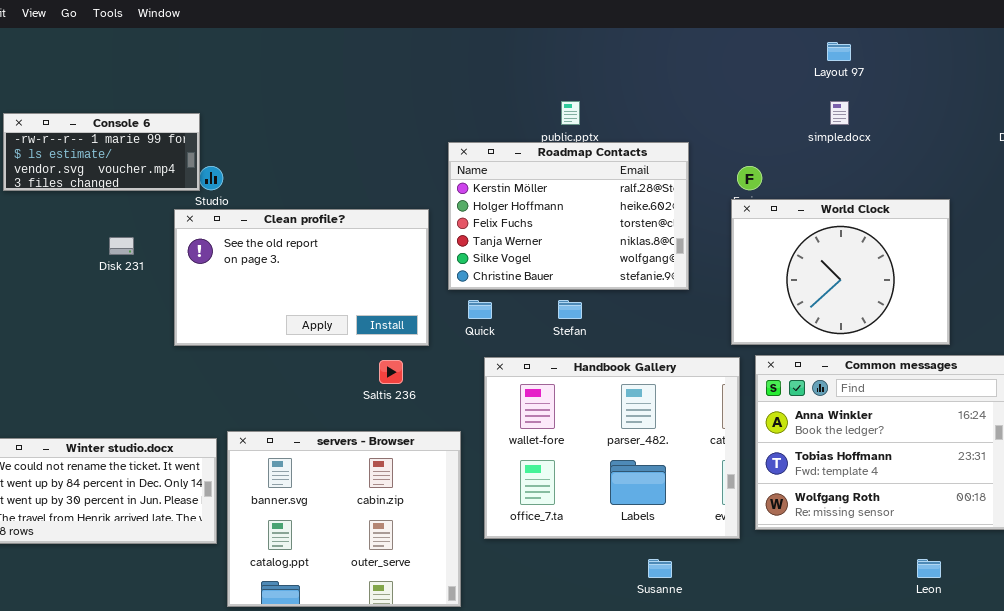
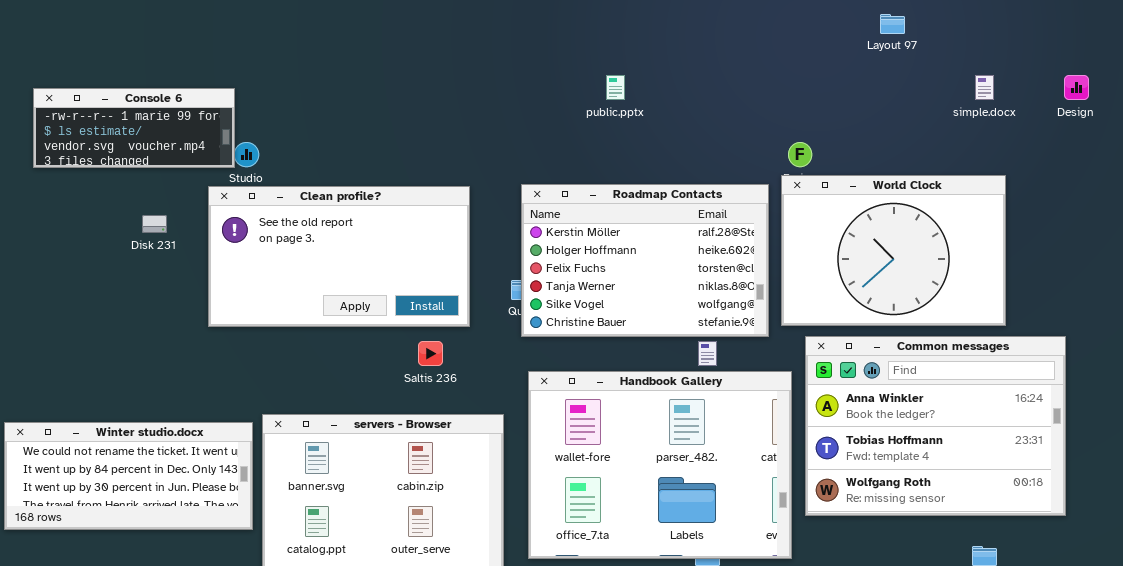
simple.docx: [830,101,849,125] -> [975,75,994,100], moved
Roadmap Contacts: [448,142,689,290] -> [521,184,769,337], moved
Handbook Gallery: [484,357,740,539] -> [528,371,792,559], moved

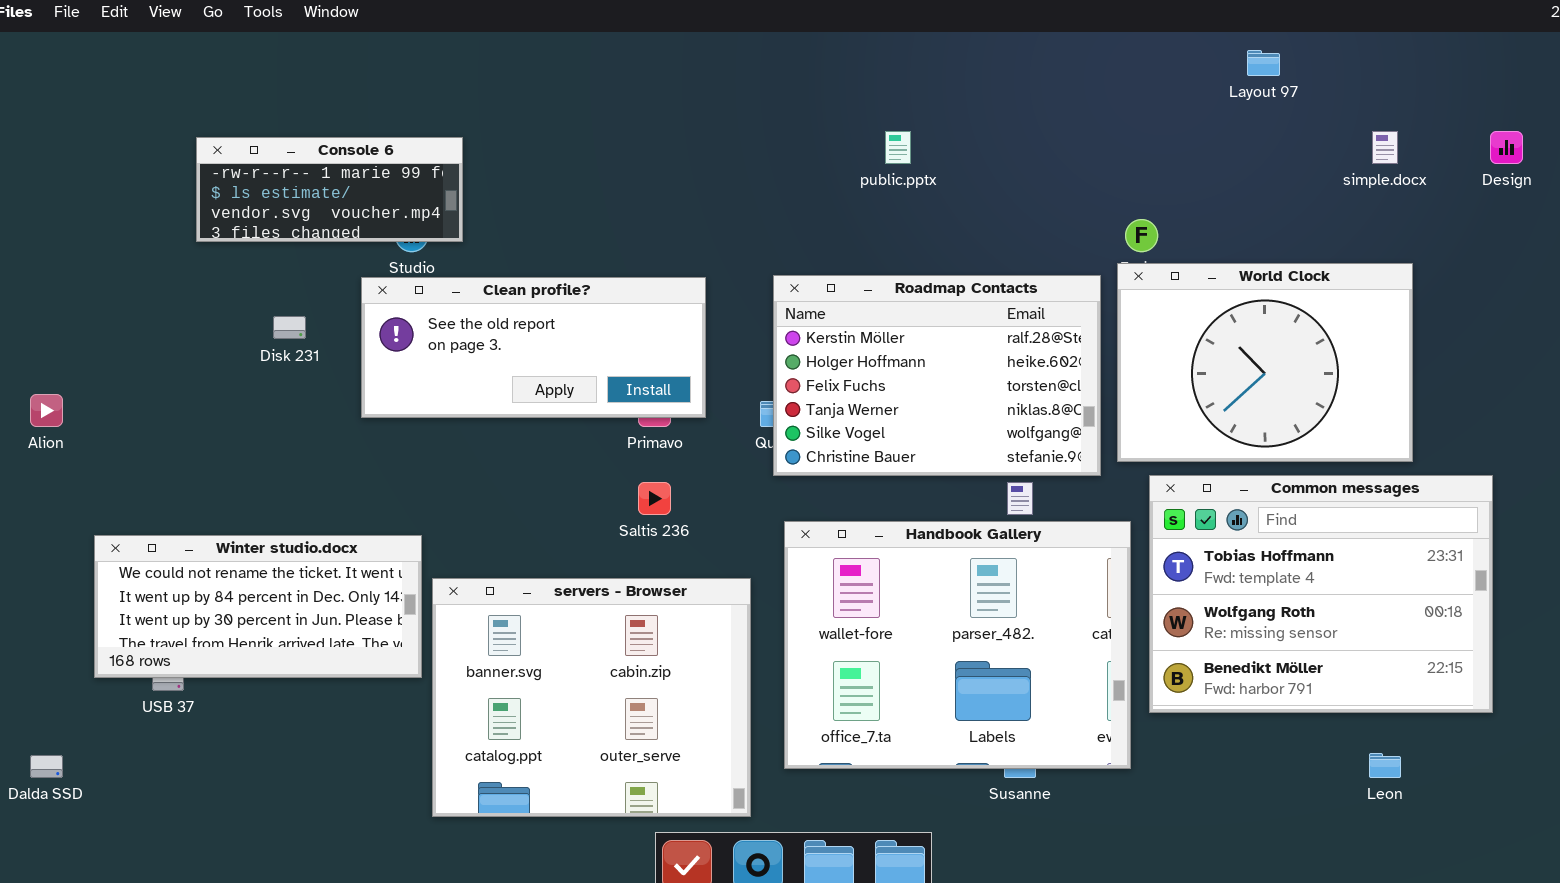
Console 6: [33,88,235,168] -> [196,137,463,242], moved
Clean profile?: [208,186,470,327] -> [361,277,706,418], resized
Common messages: [805,336,1066,516] -> [1149,475,1493,713], scrolled down 1 row
Winter studio.docx: [4,422,253,530] -> [94,535,422,678], moved

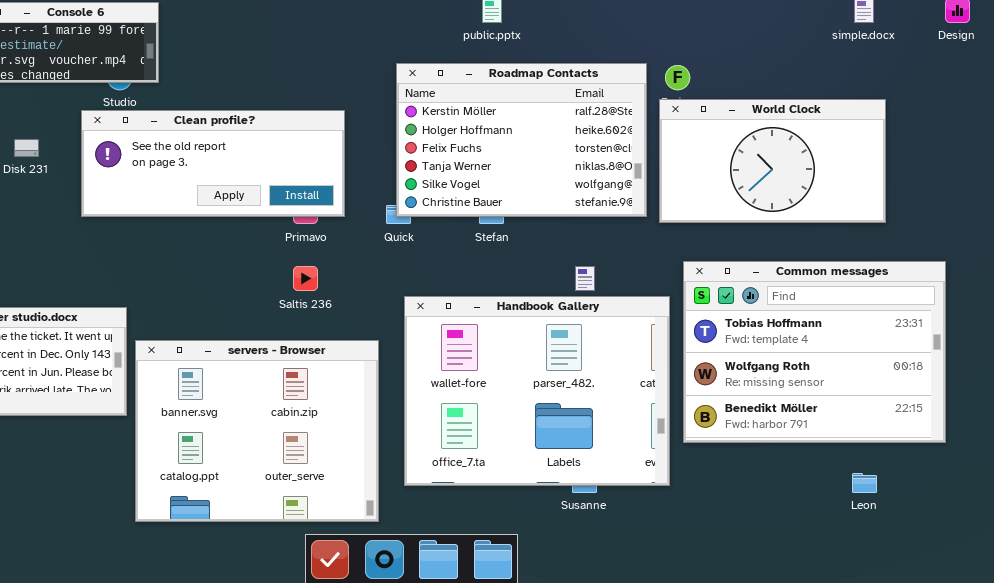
World Clock: [1117,263,1413,462] -> [659,99,886,223], resized
Roadmap Contacts: [773,275,1101,476] -> [396,63,647,217], moved

